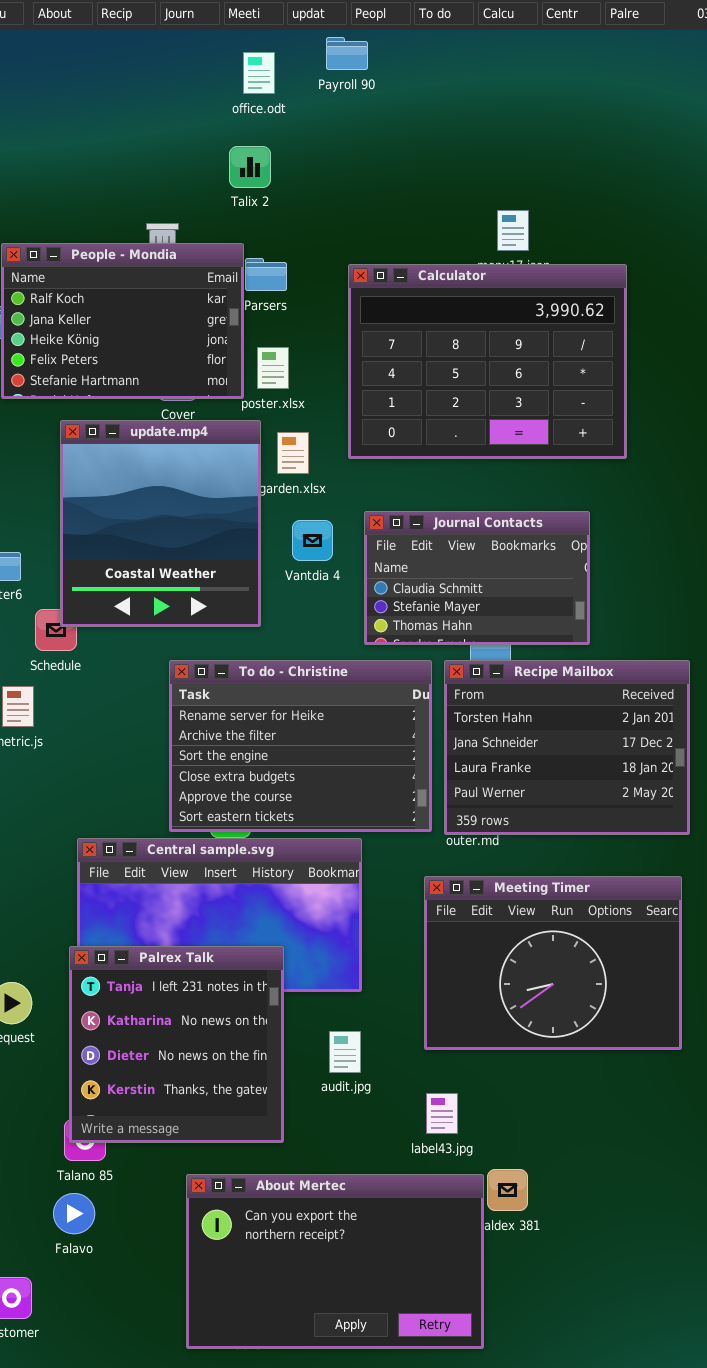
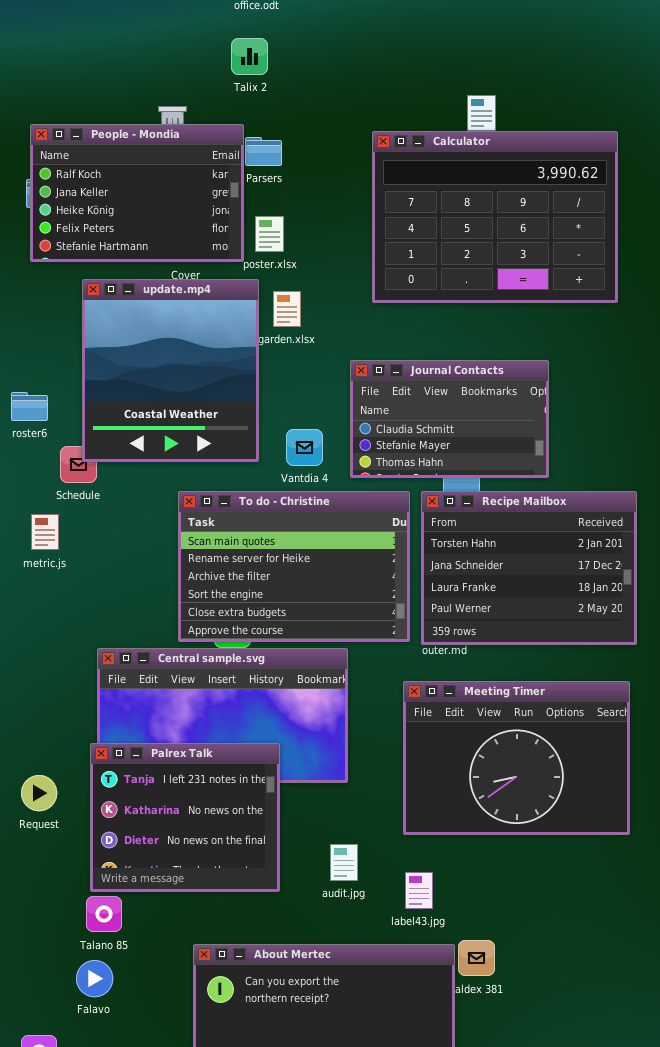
Calculator: [348,264,627,459] -> [372,131,618,303], moved
Vantdia 4: [292,520,333,561] -> [286,429,323,466], moved
To do - Christine: [169,660,432,832] -> [178,491,410,642], scrolled up 1 row
Palrex Talk: [69,946,284,1143] -> [90,743,280,892], resized
audit.jpg: [329,1031,361,1073] -> [330,844,358,881], moved

